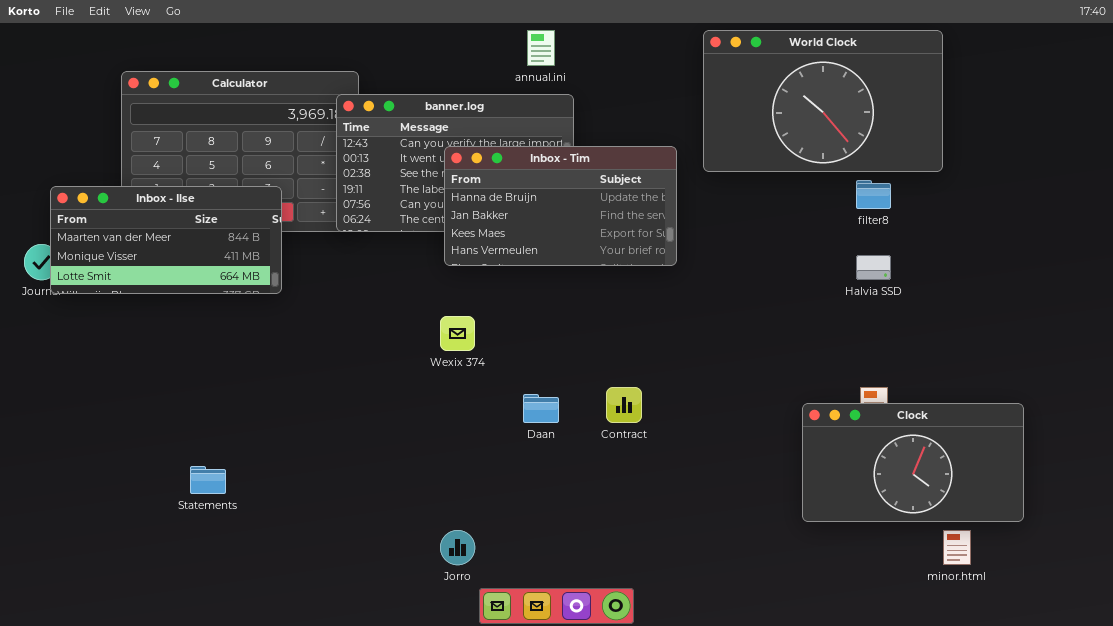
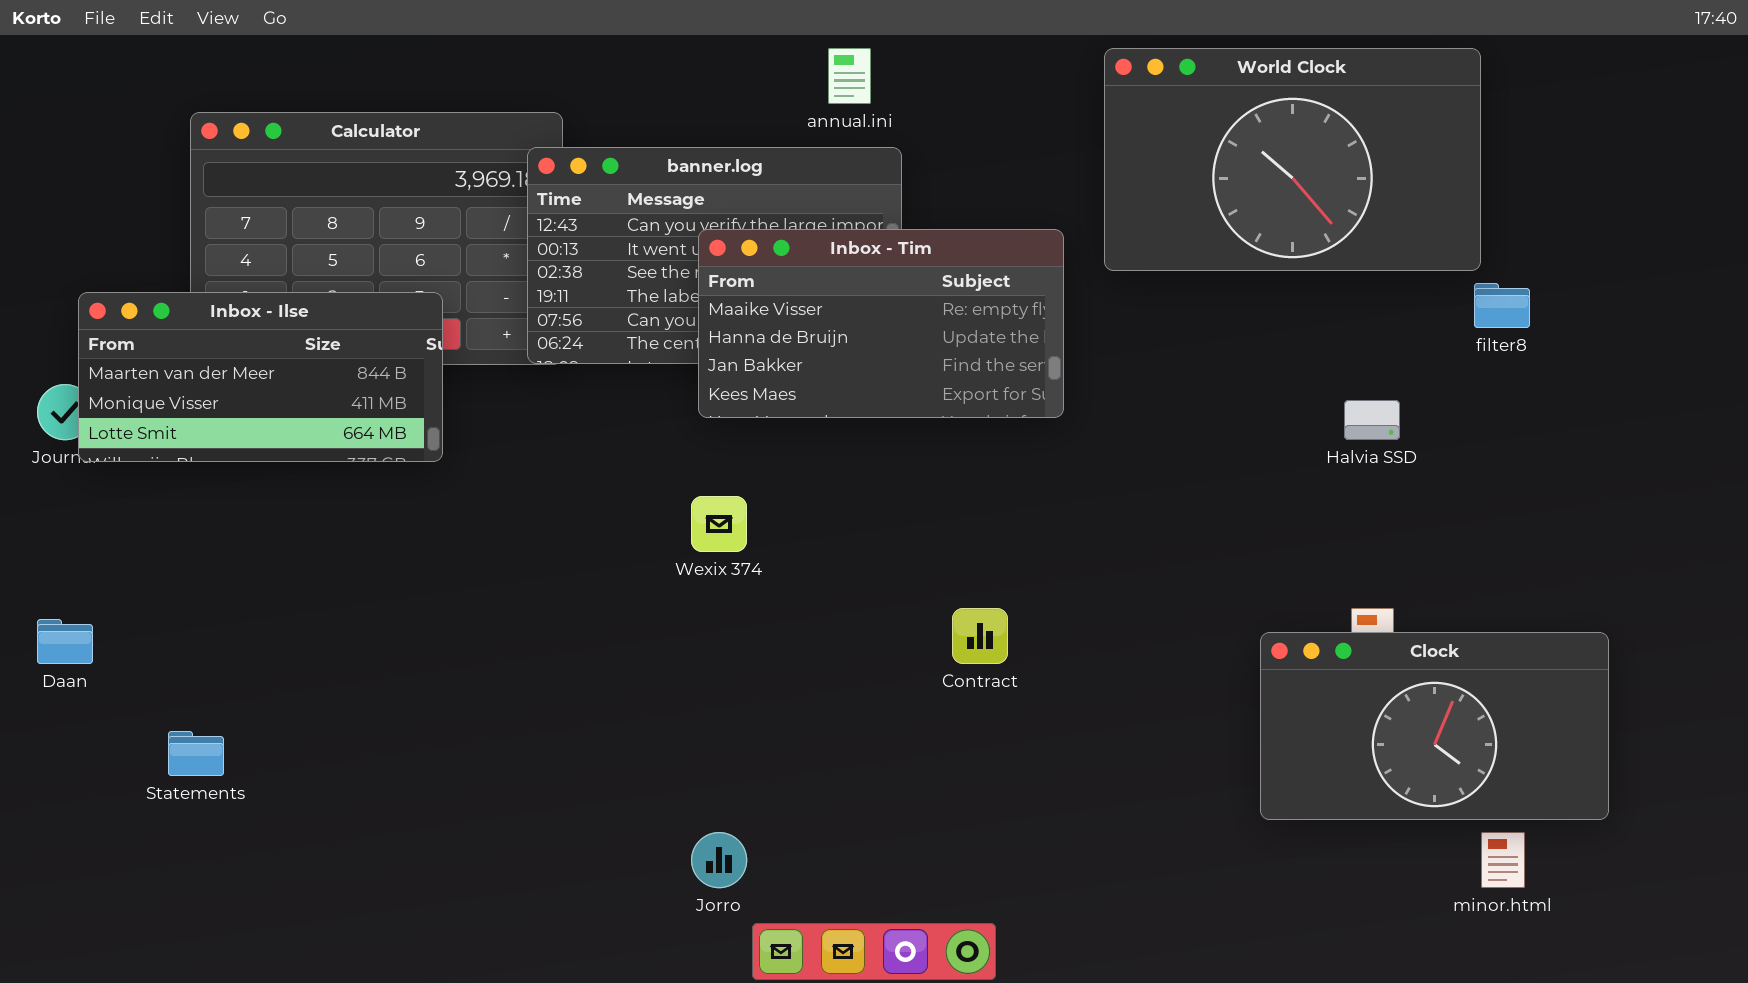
Inbox - Tim: [444,146,677,266] -> [698,229,1064,418], scrolled up 1 row
filter8: [856,180,891,209] -> [1474,283,1530,328], moved
Daan: [523,394,559,423] -> [37,619,93,664], moved
Statements: [190,466,226,494] -> [168,731,224,776], moved

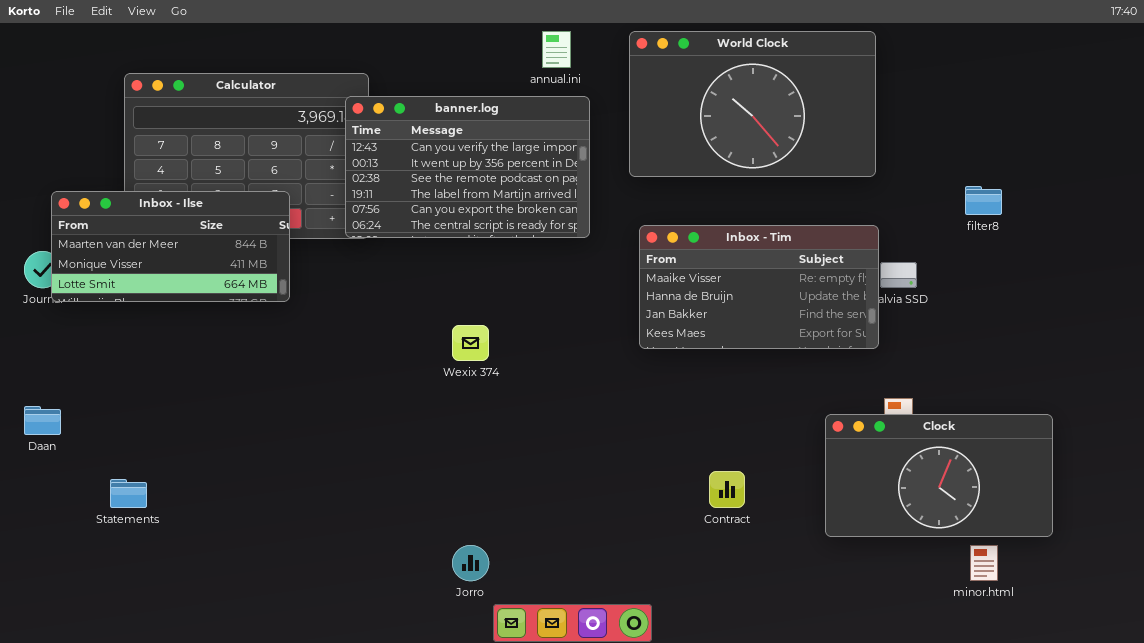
World Clock: [1104,48,1481,271] -> [629,31,876,177], moved
Inbox - Tim: [698,229,1064,418] -> [639,225,879,349], moved
Contract: [952,608,1008,664] -> [709,471,745,508], moved

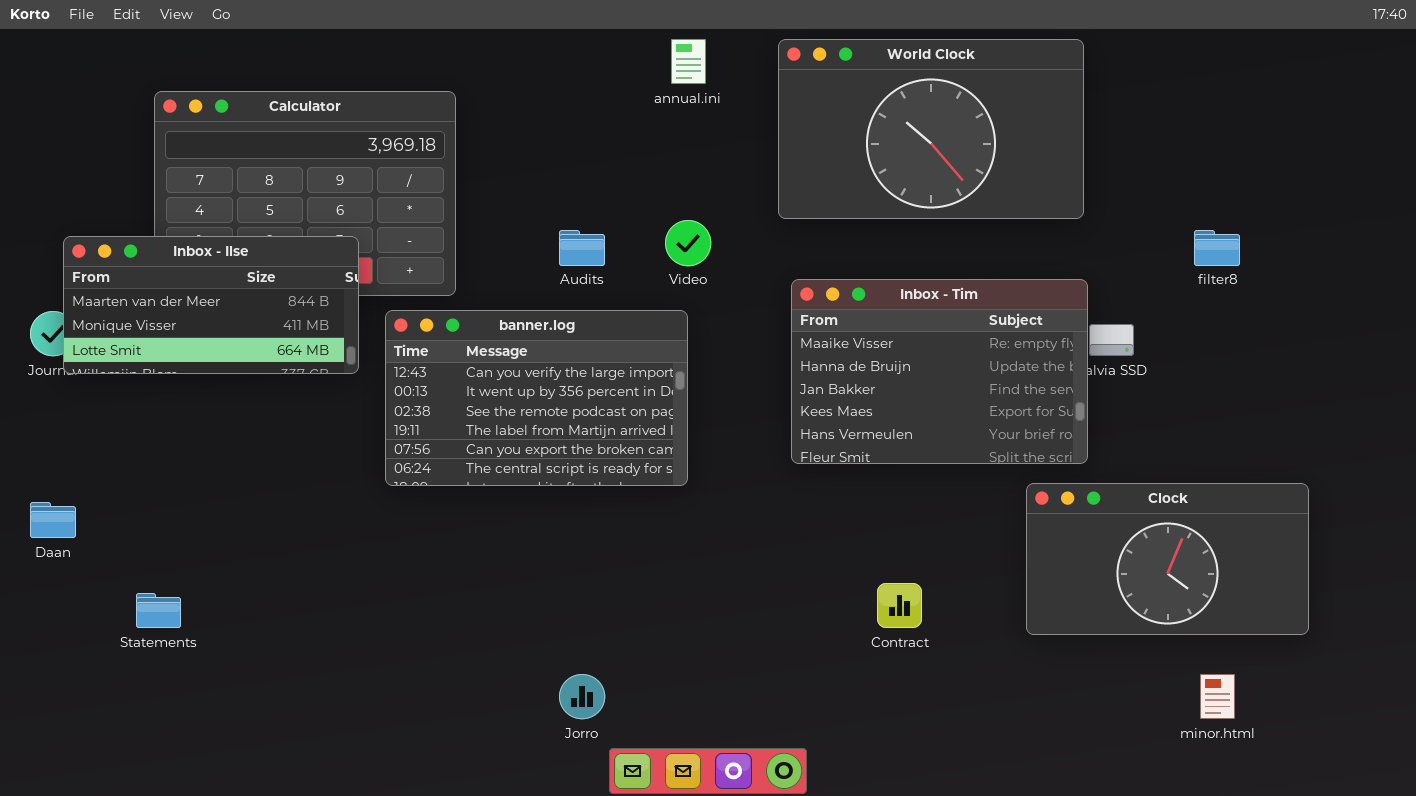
banner.log: [345,96,590,238] -> [385,310,688,486], moved
Inbox - Tim: [639,225,879,349] -> [791,279,1088,464], resized
Clock: [825,414,1053,537] -> [1026,483,1309,635], moved

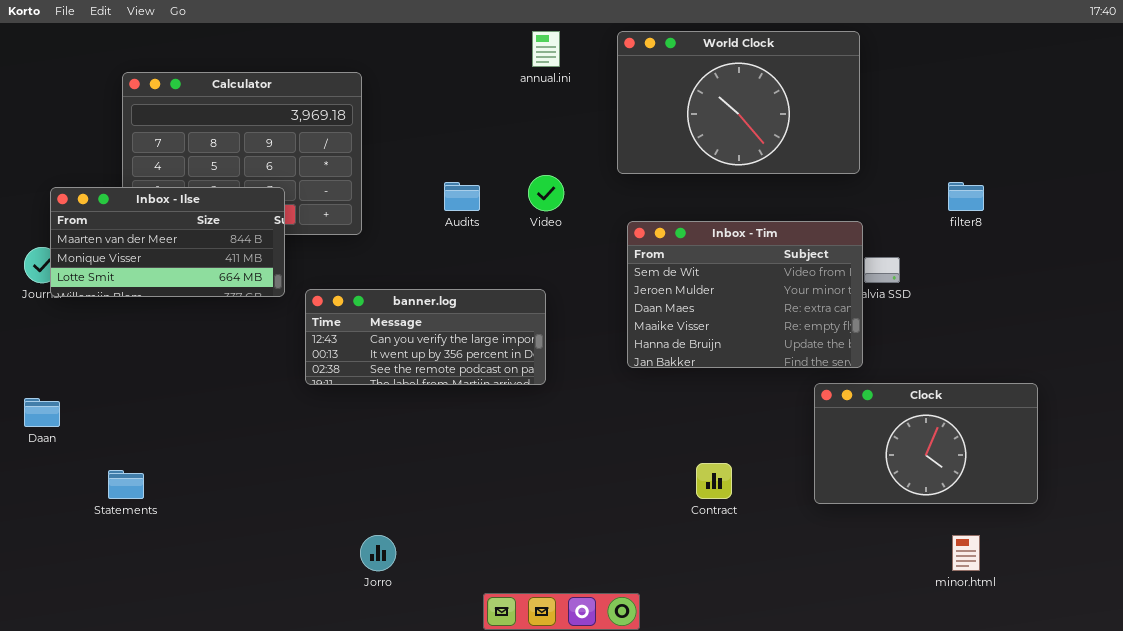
Inbox - Tim: [791,279,1088,464] -> [627,221,863,368], scrolled up 3 rows
banner.log: [385,310,688,486] -> [305,289,546,385], resized
Jorro: [559,674,605,719] -> [360,535,396,571], moved

